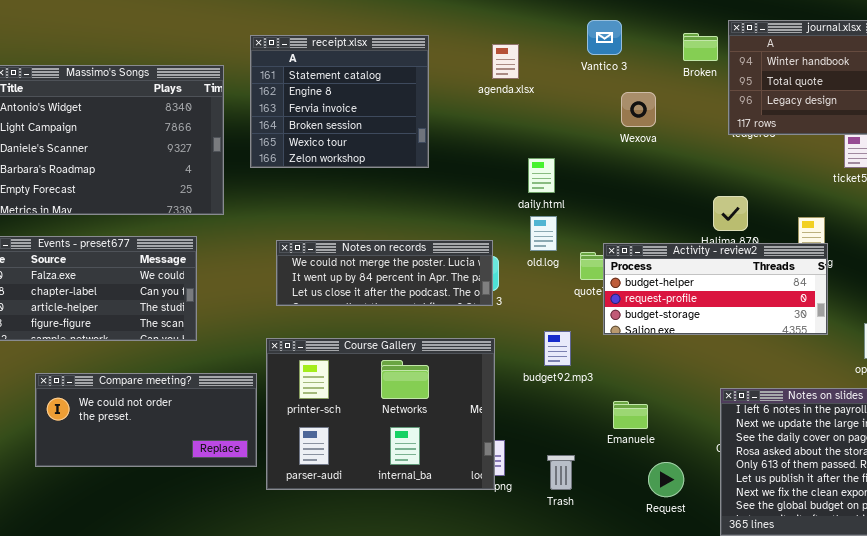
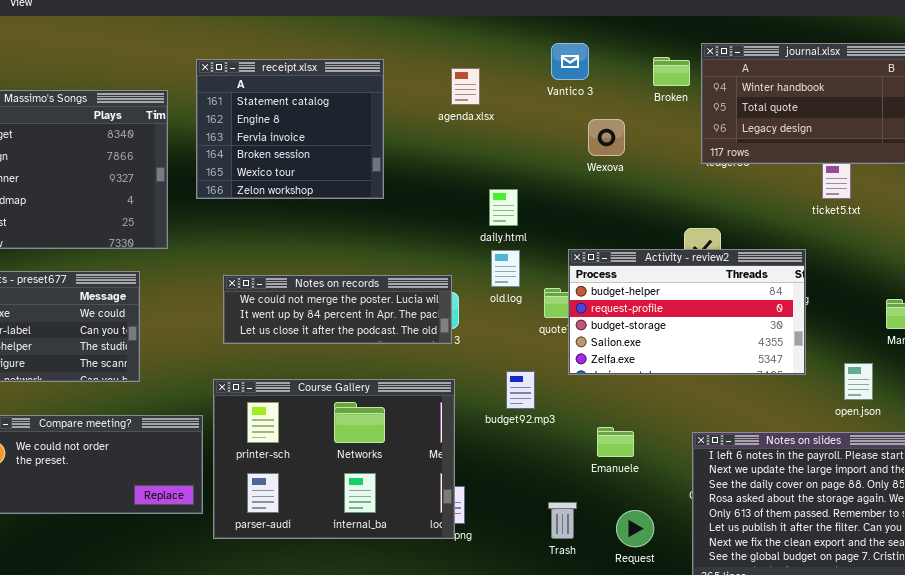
Activity - review2: [603,243,828,335] -> [568,249,806,375], resized
Emanuele: [613,401,648,429] -> [597,427,634,457], moved
Trash: [547,455,575,490] -> [548,502,577,539], moved

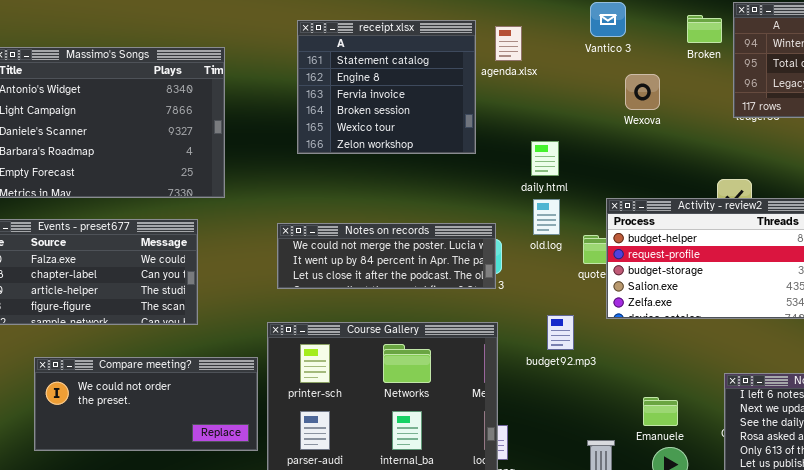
receipt.xlsx: [196,59,384,199] -> [297,20,476,154], moved
Emanuele: [597,427,634,457] -> [643,397,678,426], moved

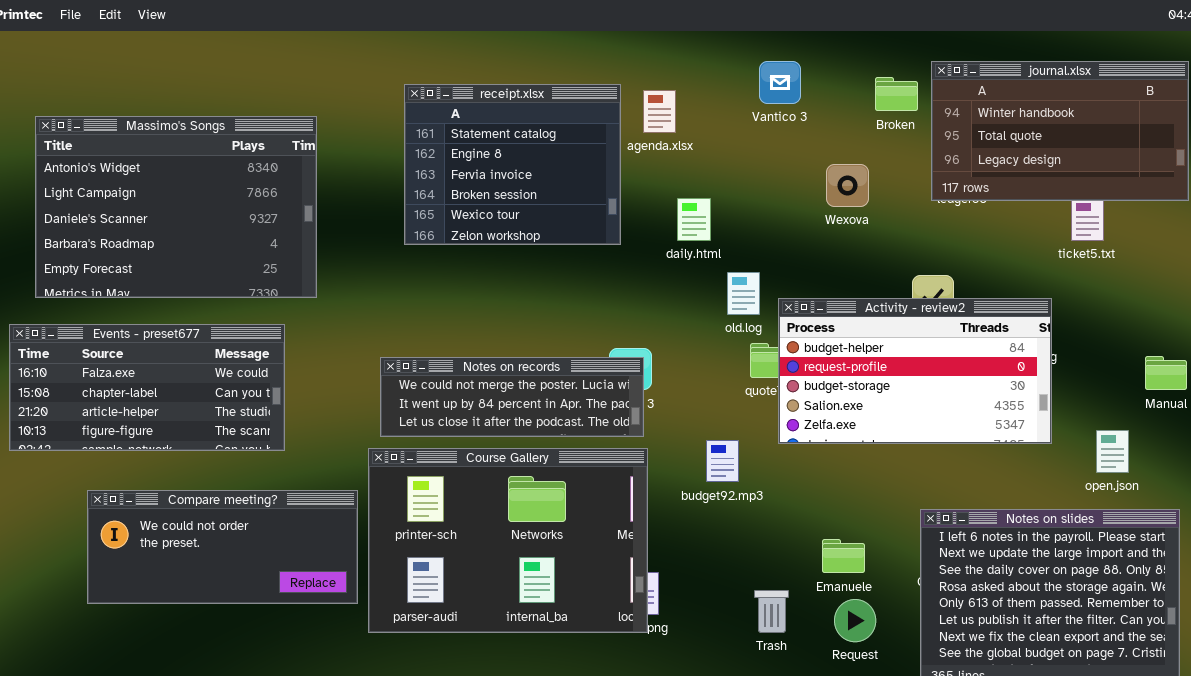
Wexova: [625,74,660,110] -> [826,164,869,207], moved
daily.html: [531,141,559,176] -> [677,198,711,241], moved
old.log: [533,199,560,235] -> [727,272,760,315], moved
Notes on records: [277,223,496,289] -> [380,357,644,437], moved

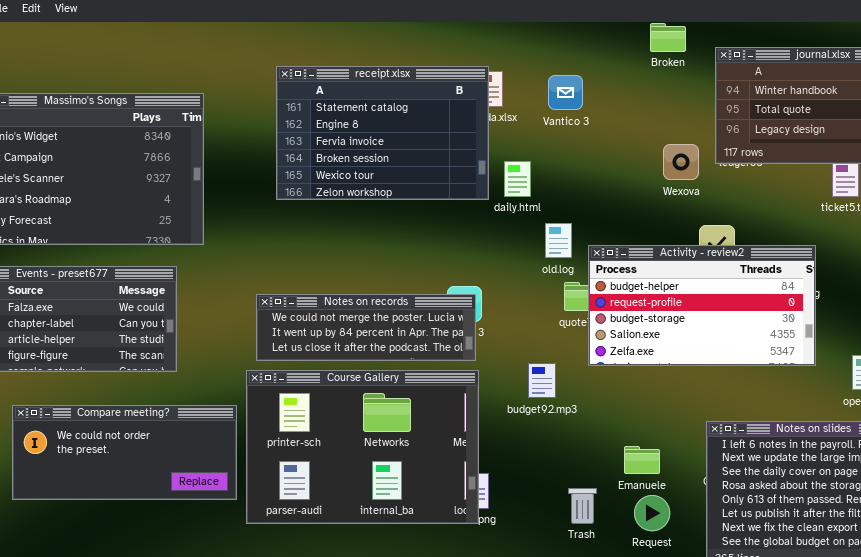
Vantico 3: [759,61,801,104] -> [548,75,583,110], moved
Broken: [875,77,918,111] -> [650,23,686,52], moved
receipt.xlsx: [404,84,621,245] -> [276,66,489,200], resized
Wexova: [826,164,869,207] -> [663,144,699,180], moved

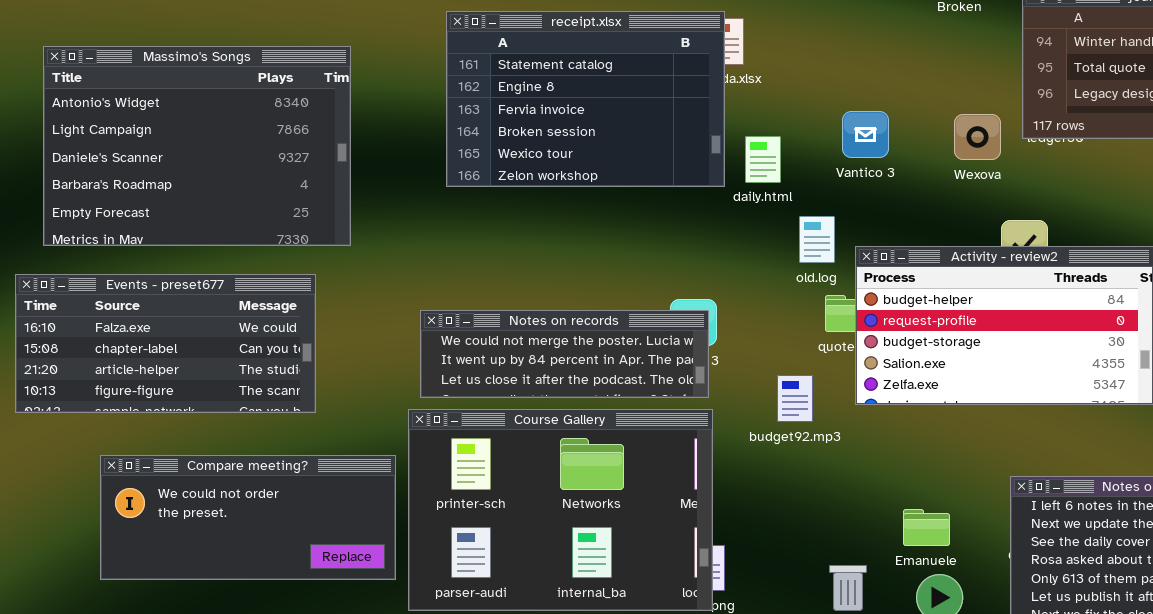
Vantico 3: [548,75,583,110] -> [842,111,889,158], moved
budget92.mp3: [528,363,556,398] -> [777,375,813,422], moved

